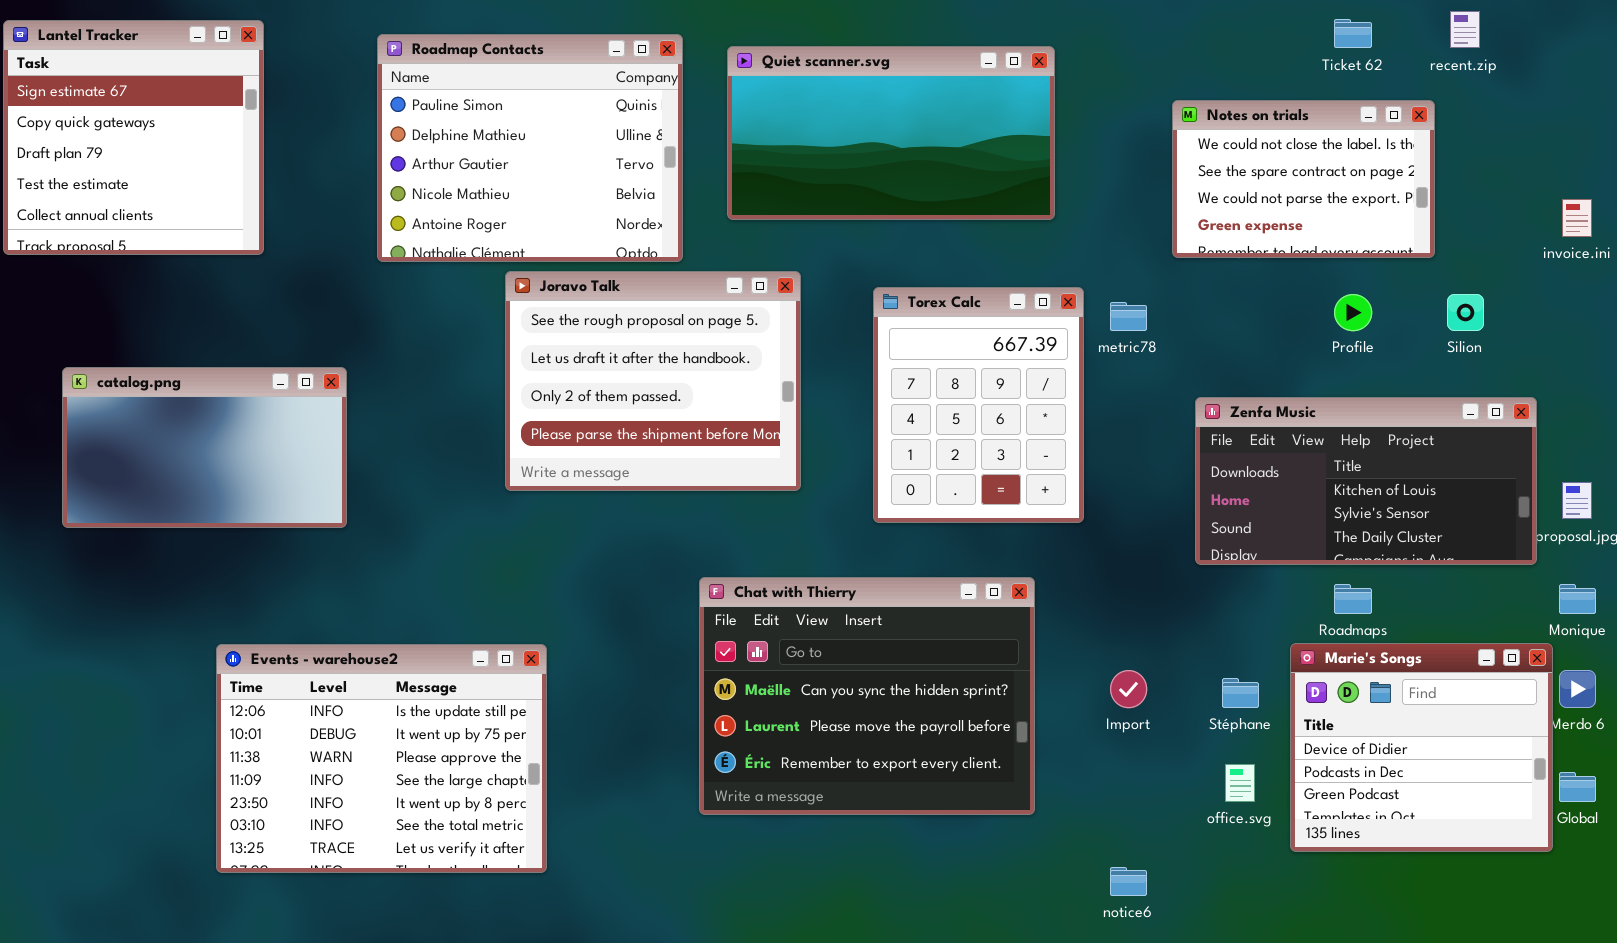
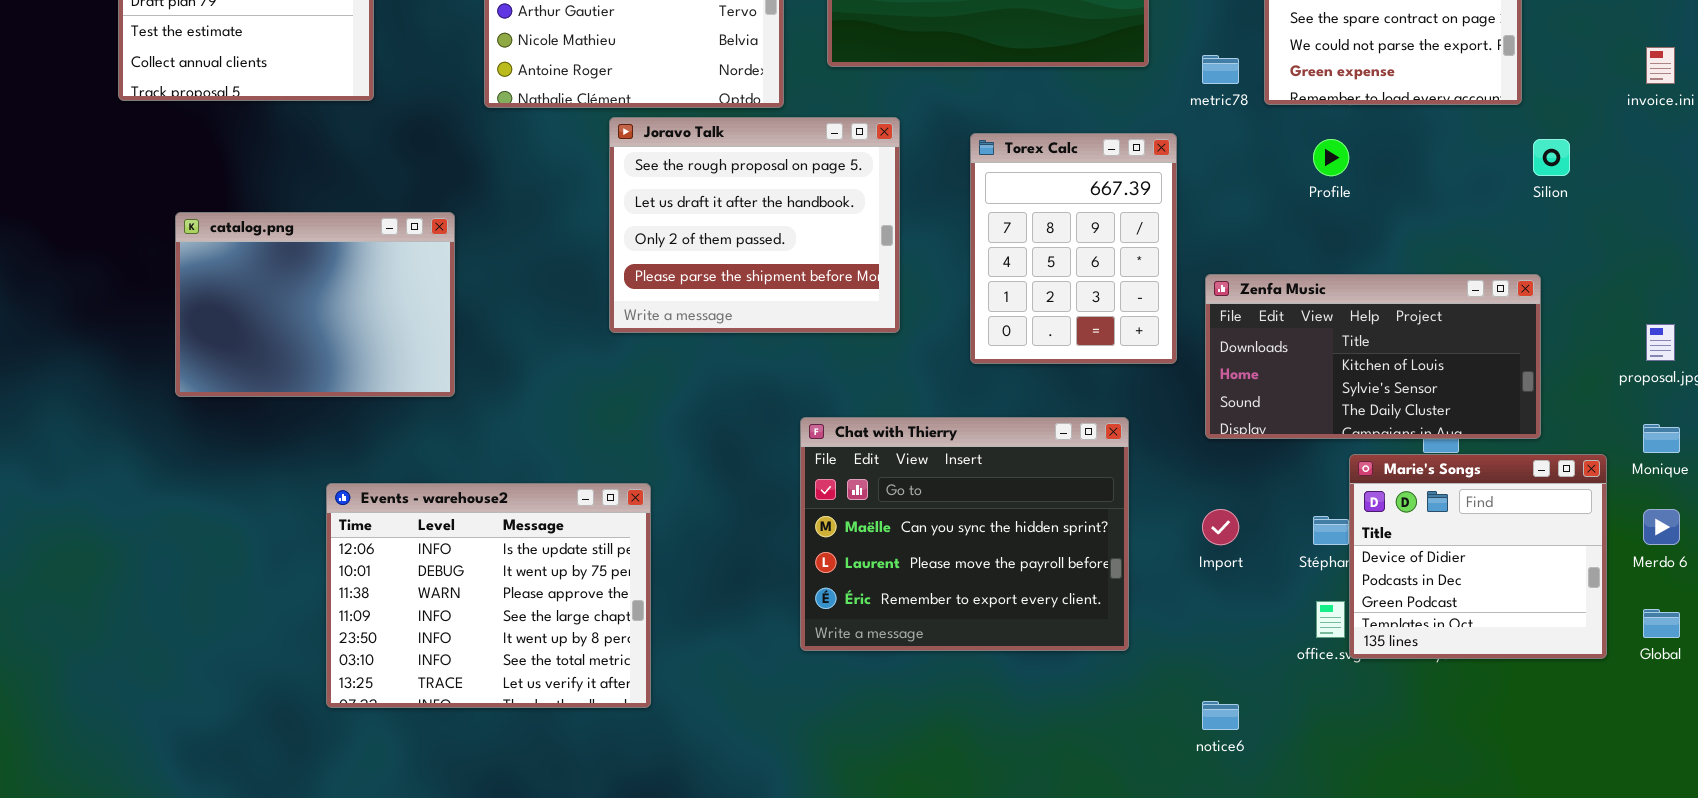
Profile: [1334,294,1372,331] -> [1313,139,1349,176], moved
metric78: [1110,302,1147,331] -> [1202,55,1239,84], moved
catalog.png: [62,367,347,528] -> [175,212,455,397], resized
Zenfa Music: [1195,397,1537,565] -> [1205,274,1541,439], moved
Marie's Songs: [1290,643,1553,852] -> [1349,454,1607,659], moved

